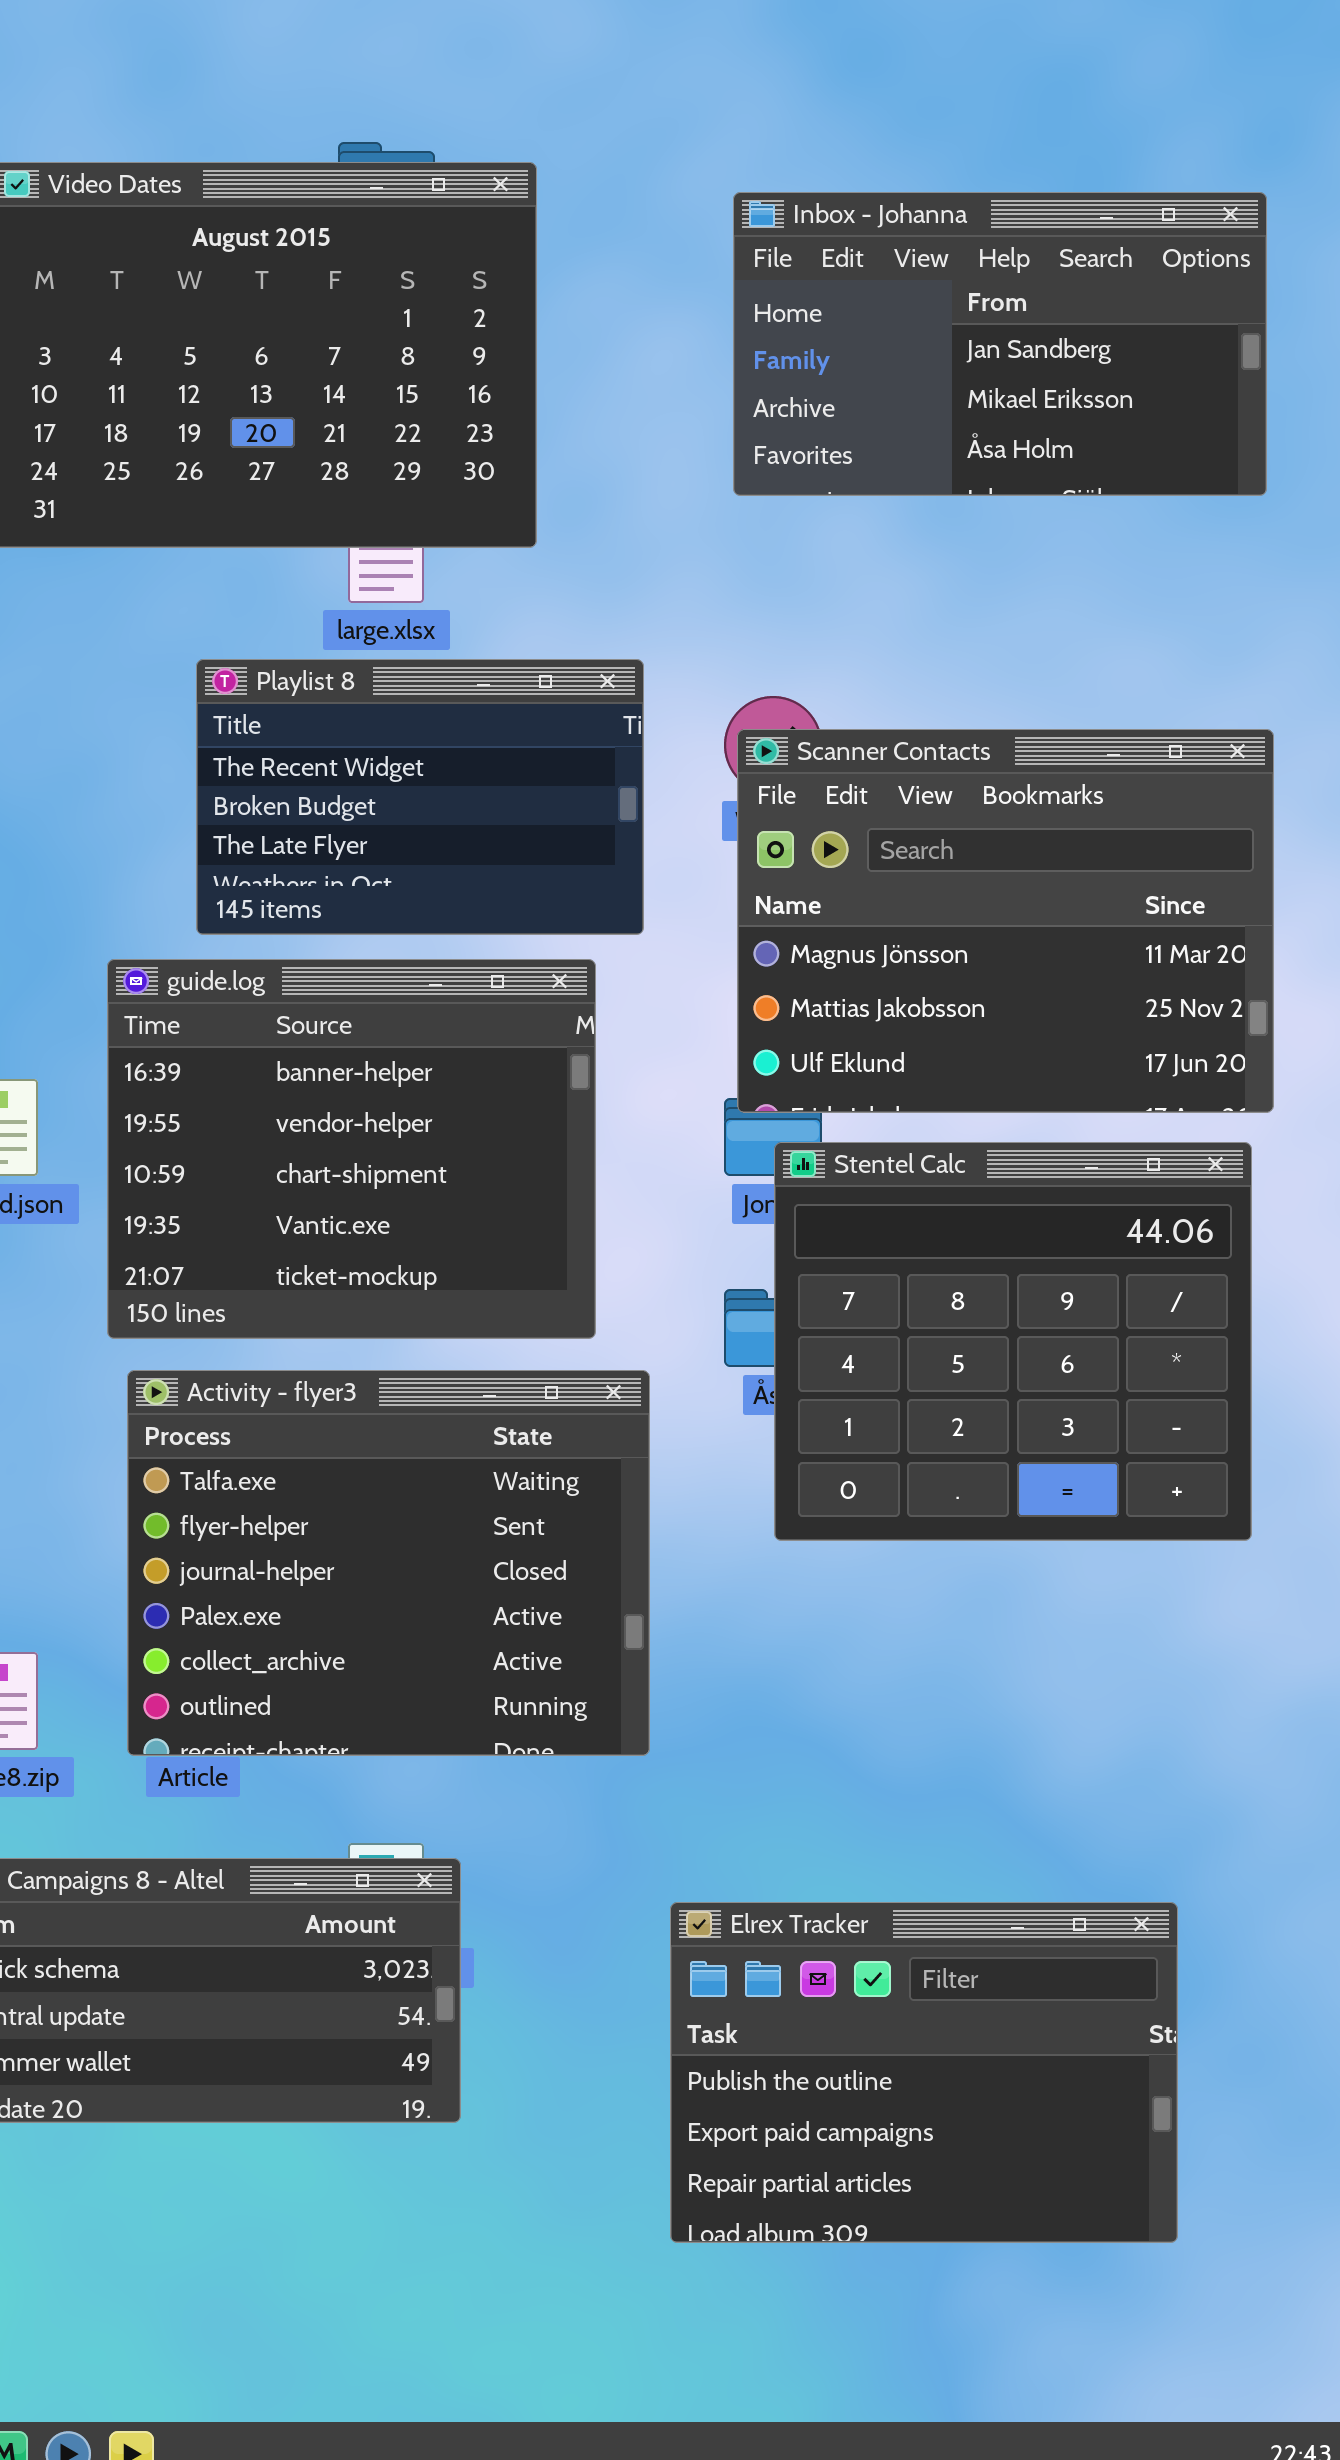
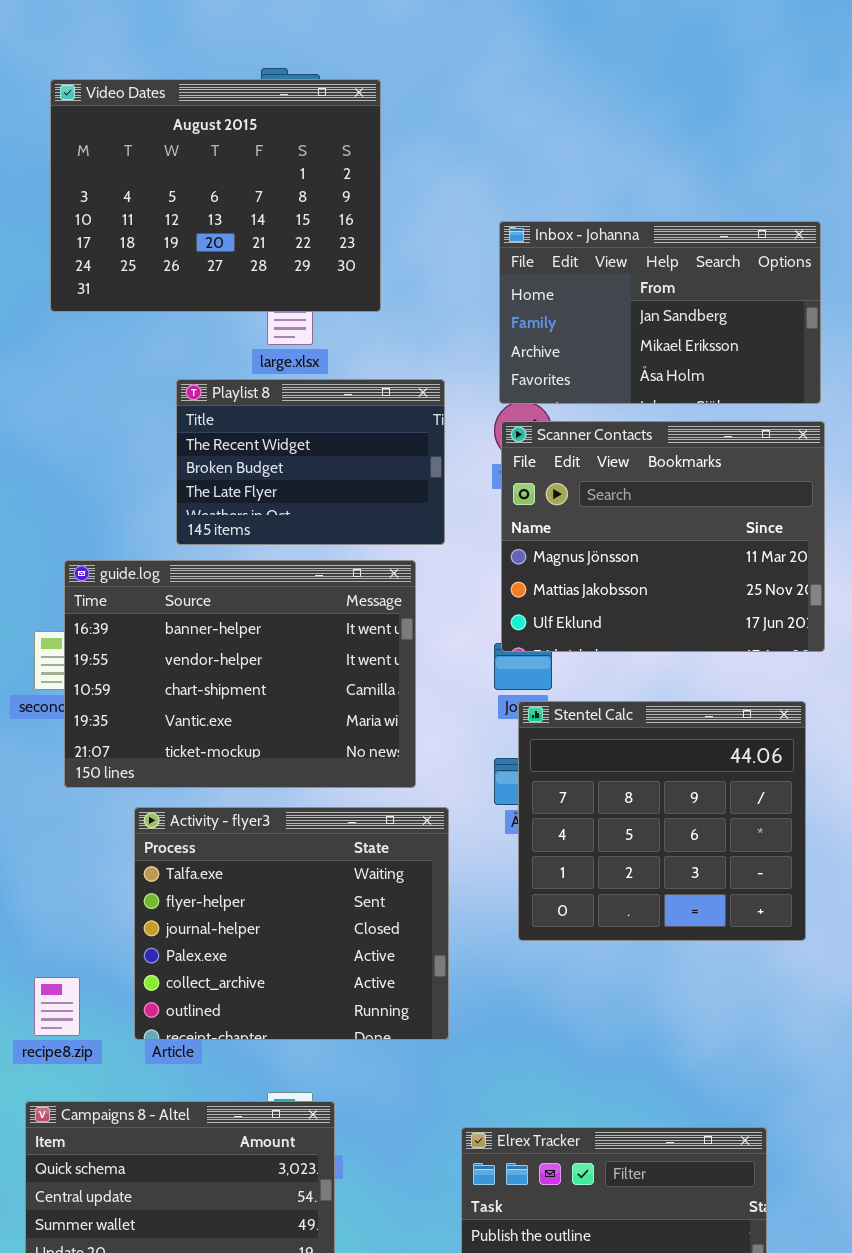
Inbox - Johanna: [733,192,1267,496] -> [499,221,821,404], moved
guide.log: [107,959,596,1339] -> [64,560,416,788], resized
Stentel Calc: [774,1142,1252,1541] -> [518,701,806,941], moved

